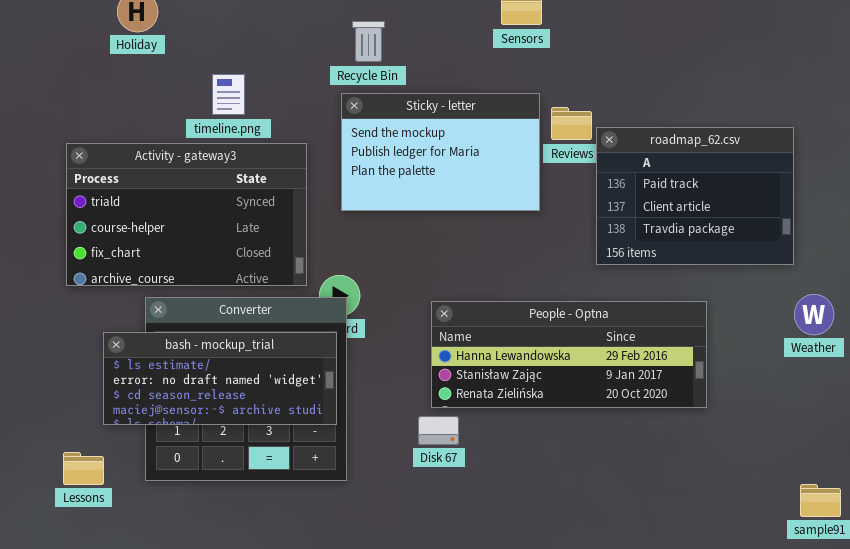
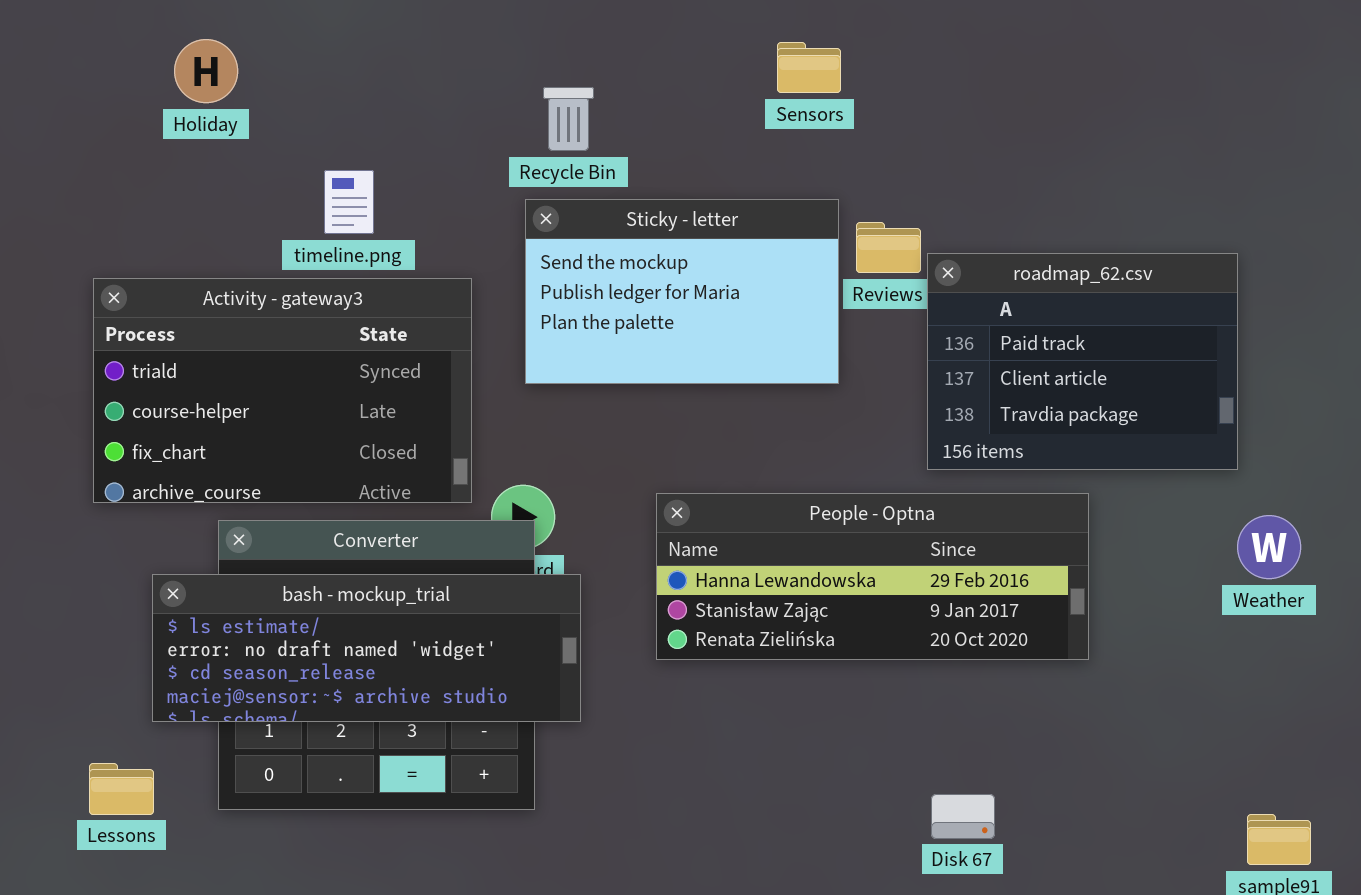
People - Optna: [431,301,707,408] -> [656,493,1089,660], moved
bash - mockup_trial: [103,332,337,425] -> [152,574,581,722], resized
Disk 67: [418,416,459,445] -> [931,794,995,839], moved

